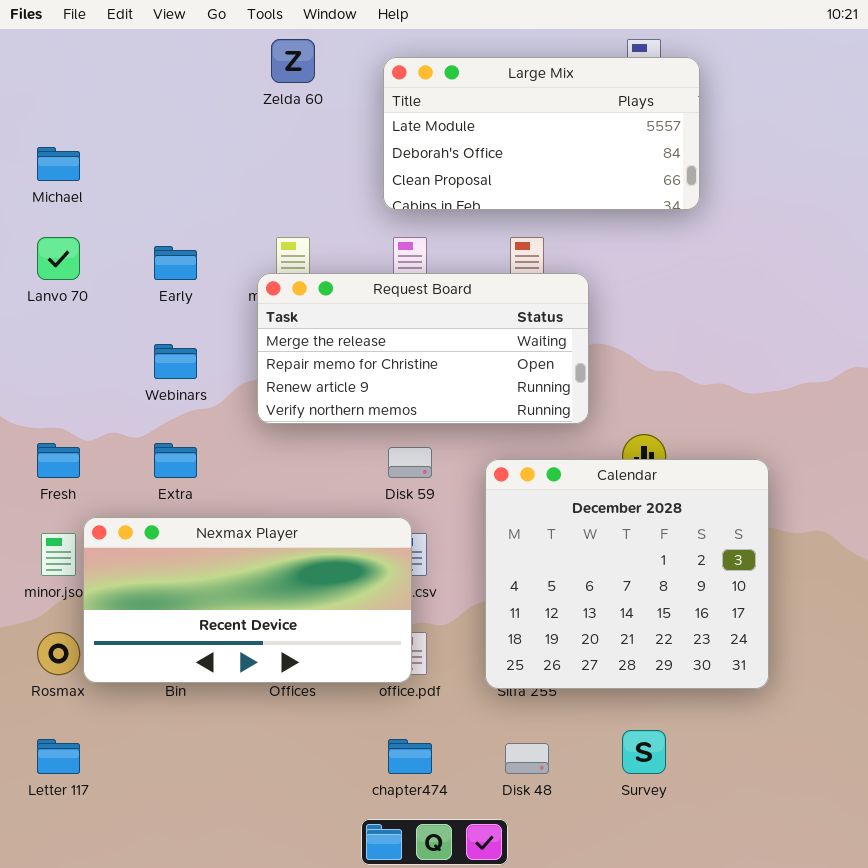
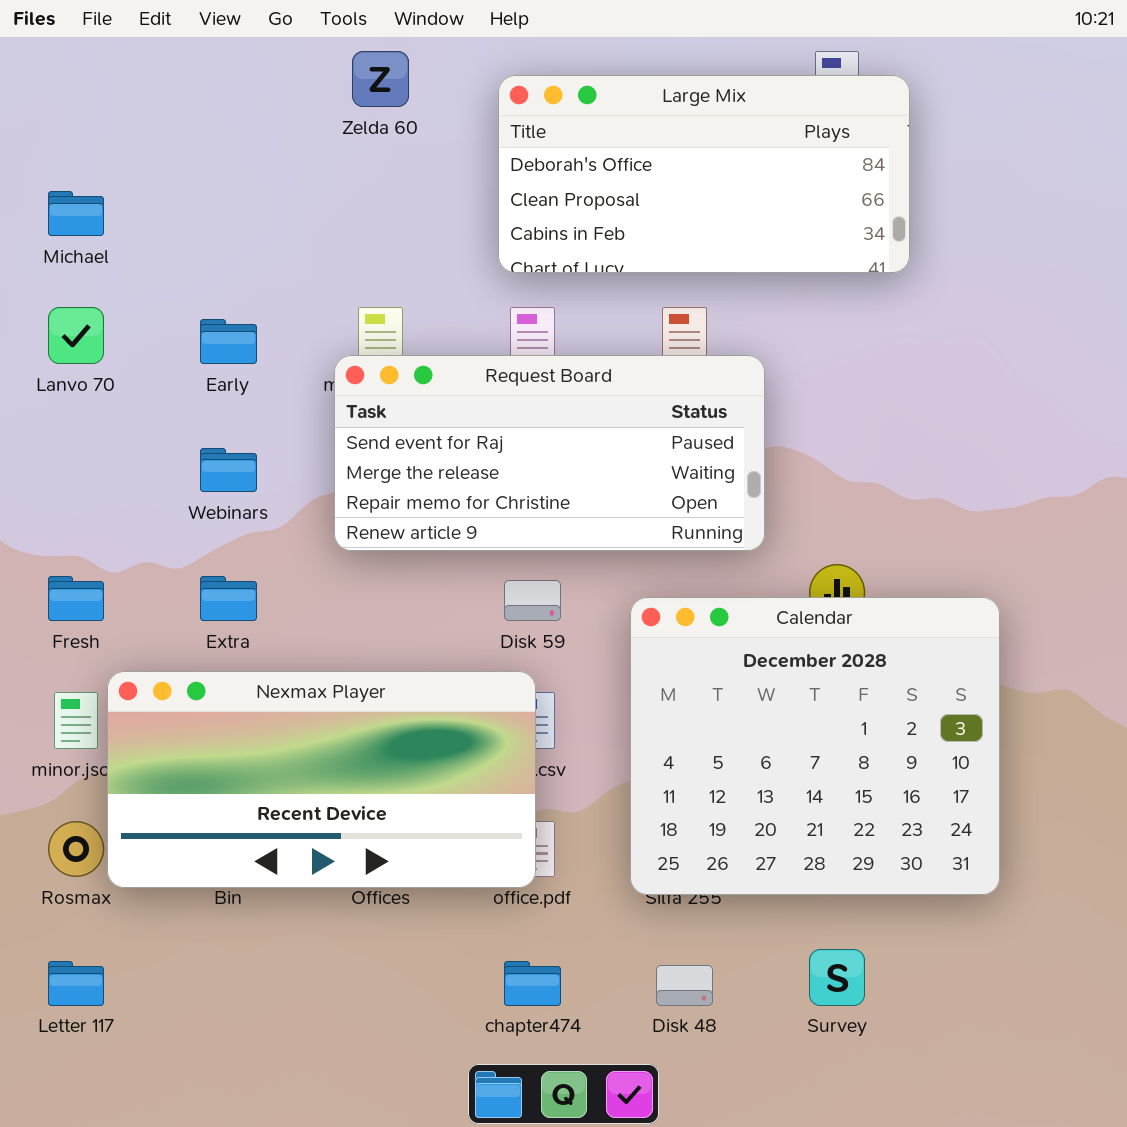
Large Mix: [383,57,700,210] -> [498,75,910,273], scrolled down 1 row
Request Board: [257,273,589,424] -> [334,355,765,551], scrolled up 1 row

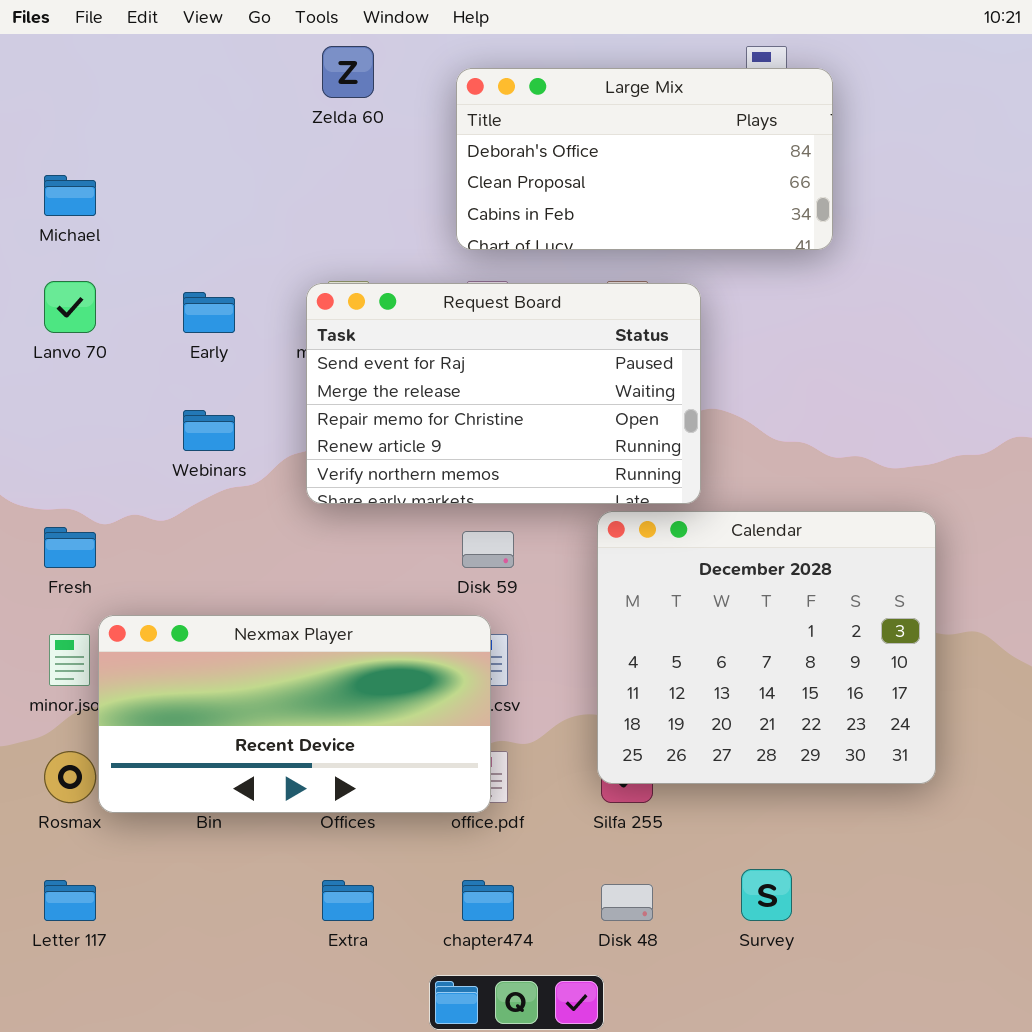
Request Board: [334,355,765,551] -> [306,283,701,504], resized
Extra: [200,576,257,621] -> [322,880,374,921], moved
Calendar: [630,597,1000,895] -> [597,511,936,784], moved

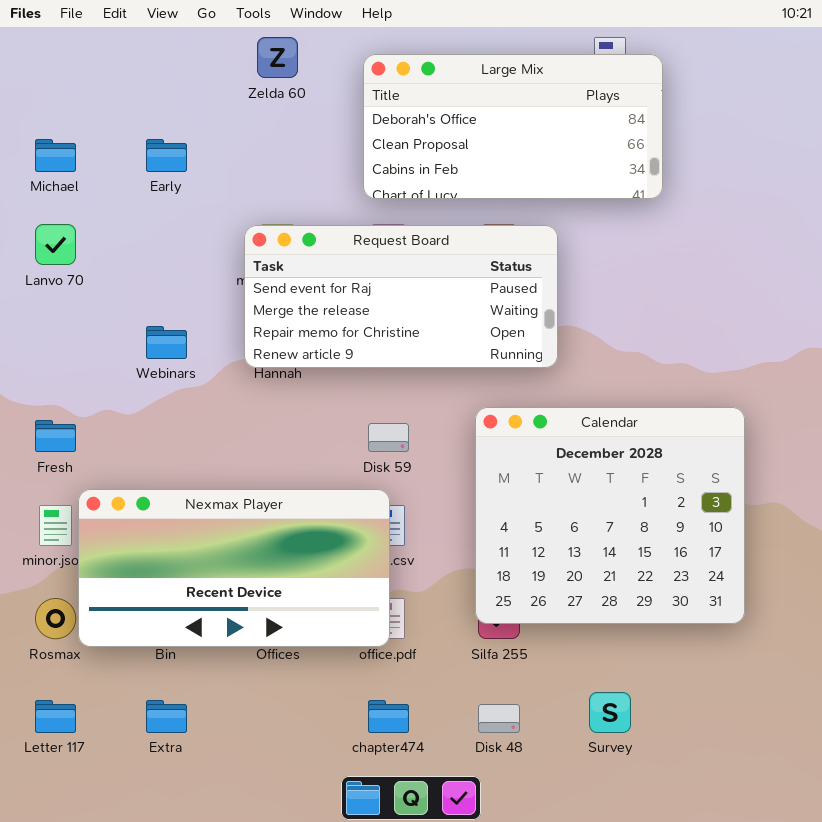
Request Board: [306,283,701,504] -> [244,225,558,368], resized
Early: [183,292,235,333] -> [146,139,187,172], moved
Extra: [322,880,374,921] -> [146,700,187,733], moved

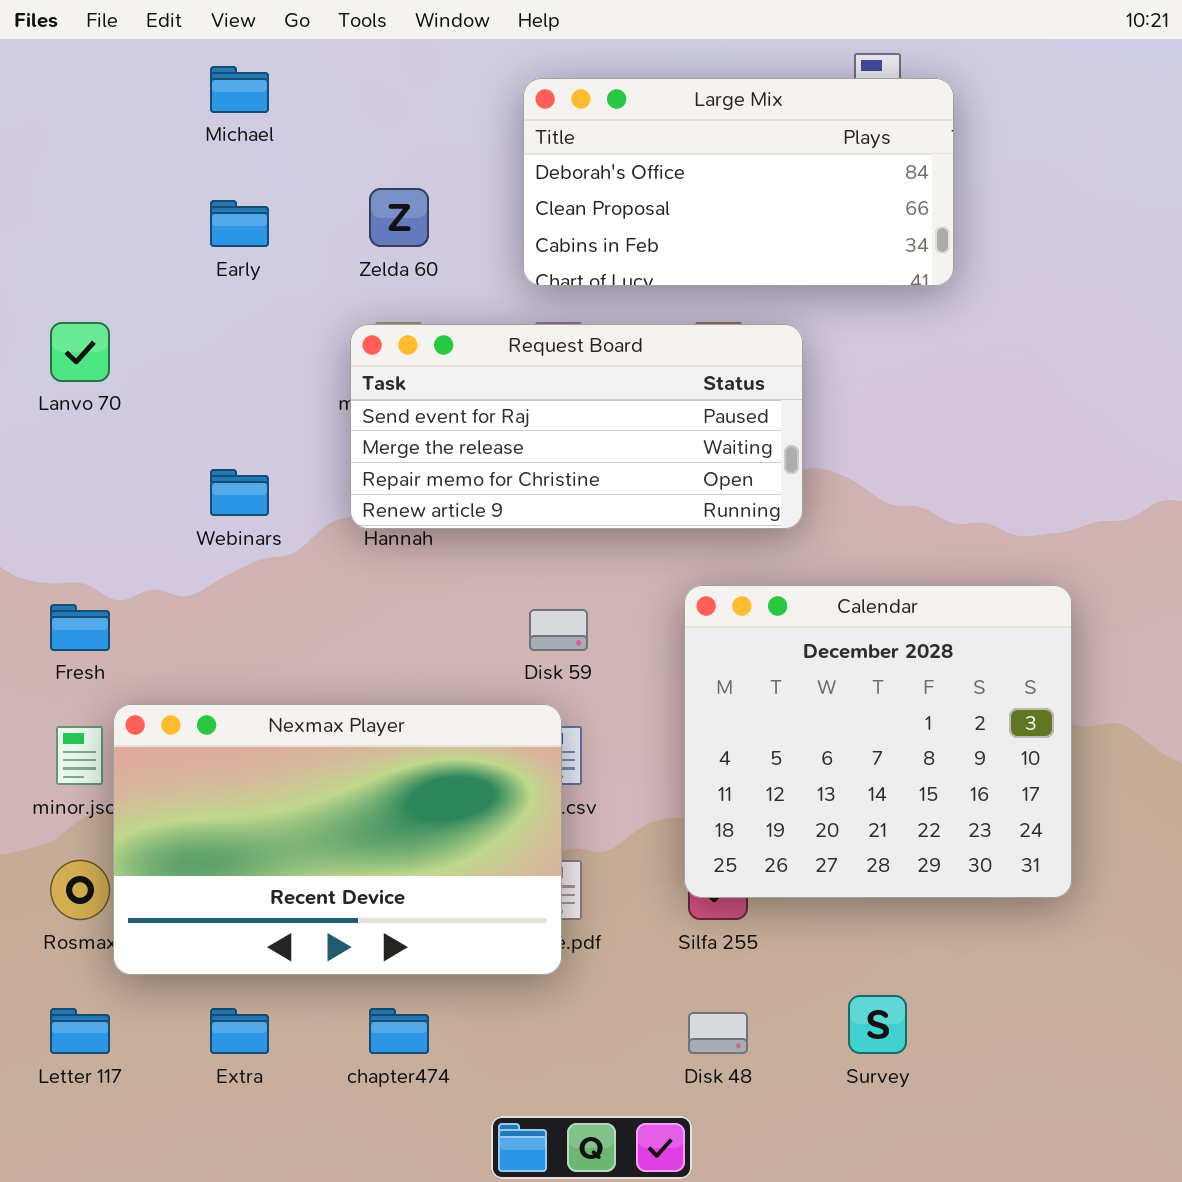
Zelda 60: [257,37,298,78] -> [369,188,429,247], moved
Michael: [35,139,76,172] -> [210,66,269,113], moved
Nexmax Player: [78,489,390,647] -> [113,704,562,975], resized
chapter474: [368,700,409,733] -> [369,1008,429,1054], moved

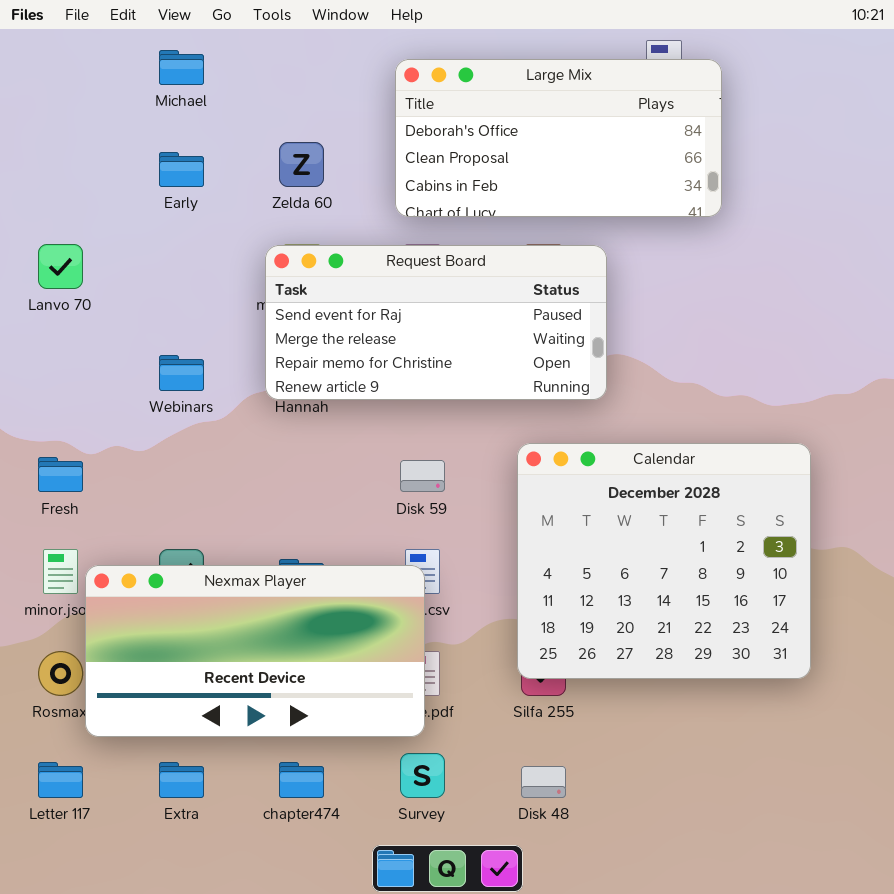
Nexmax Player: [113,704,562,975] -> [85,565,425,737], resized
Survey: [848,995,907,1054] -> [400,753,445,798], moved

